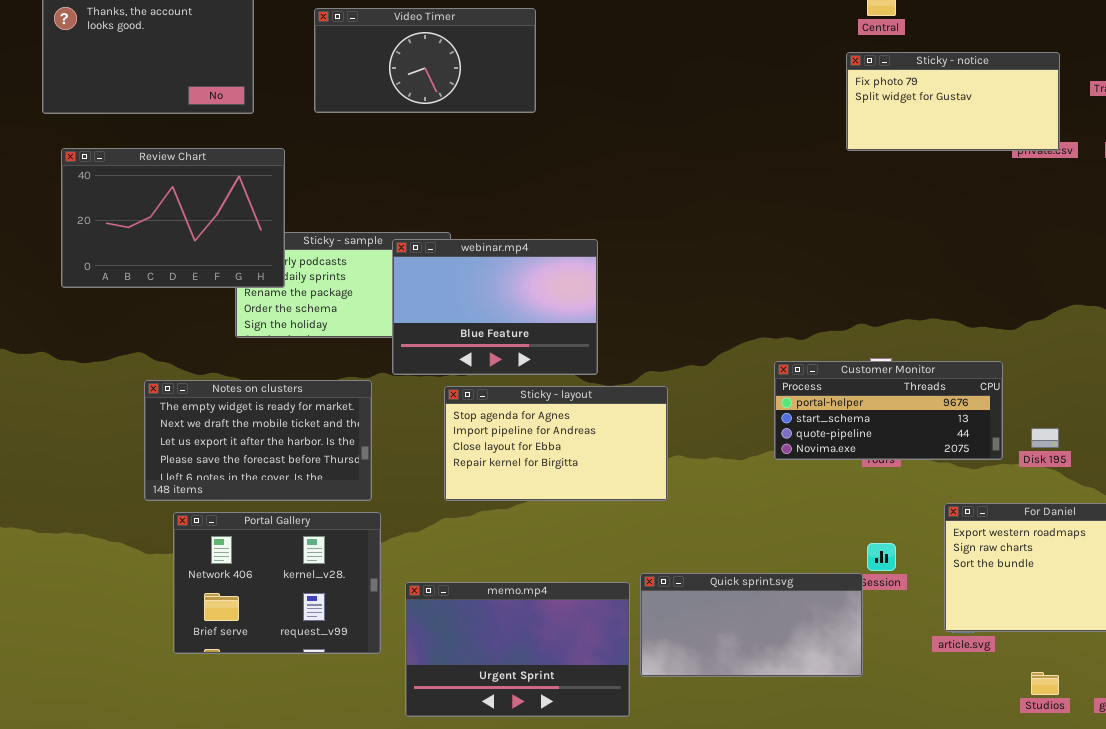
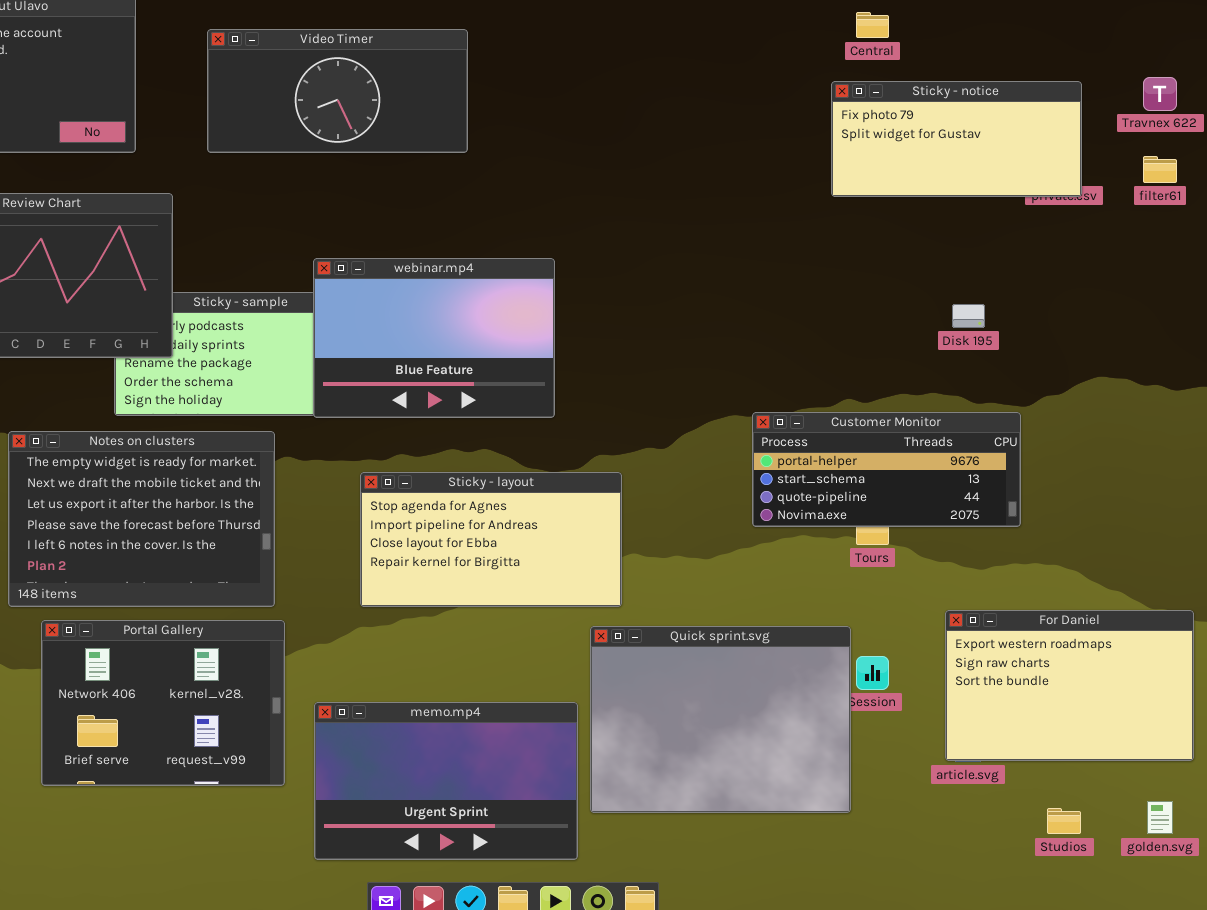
webinar.mp4: [392,239,598,375] -> [313,258,555,418], moved
Customer Monitor: [774,361,1003,460] -> [752,412,1021,527], moved
Notes on clusters: [144,380,372,501] -> [8,431,275,607], resized
Disk 195: [1031,428,1059,448] -> [952,304,985,328], moved
Quick sprint.svg: [640,573,863,677] -> [590,626,851,813], resized

